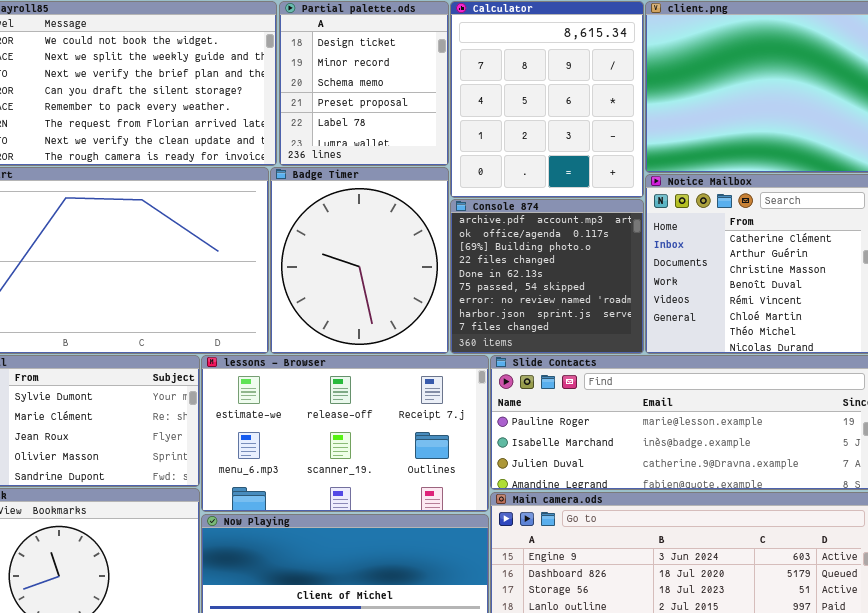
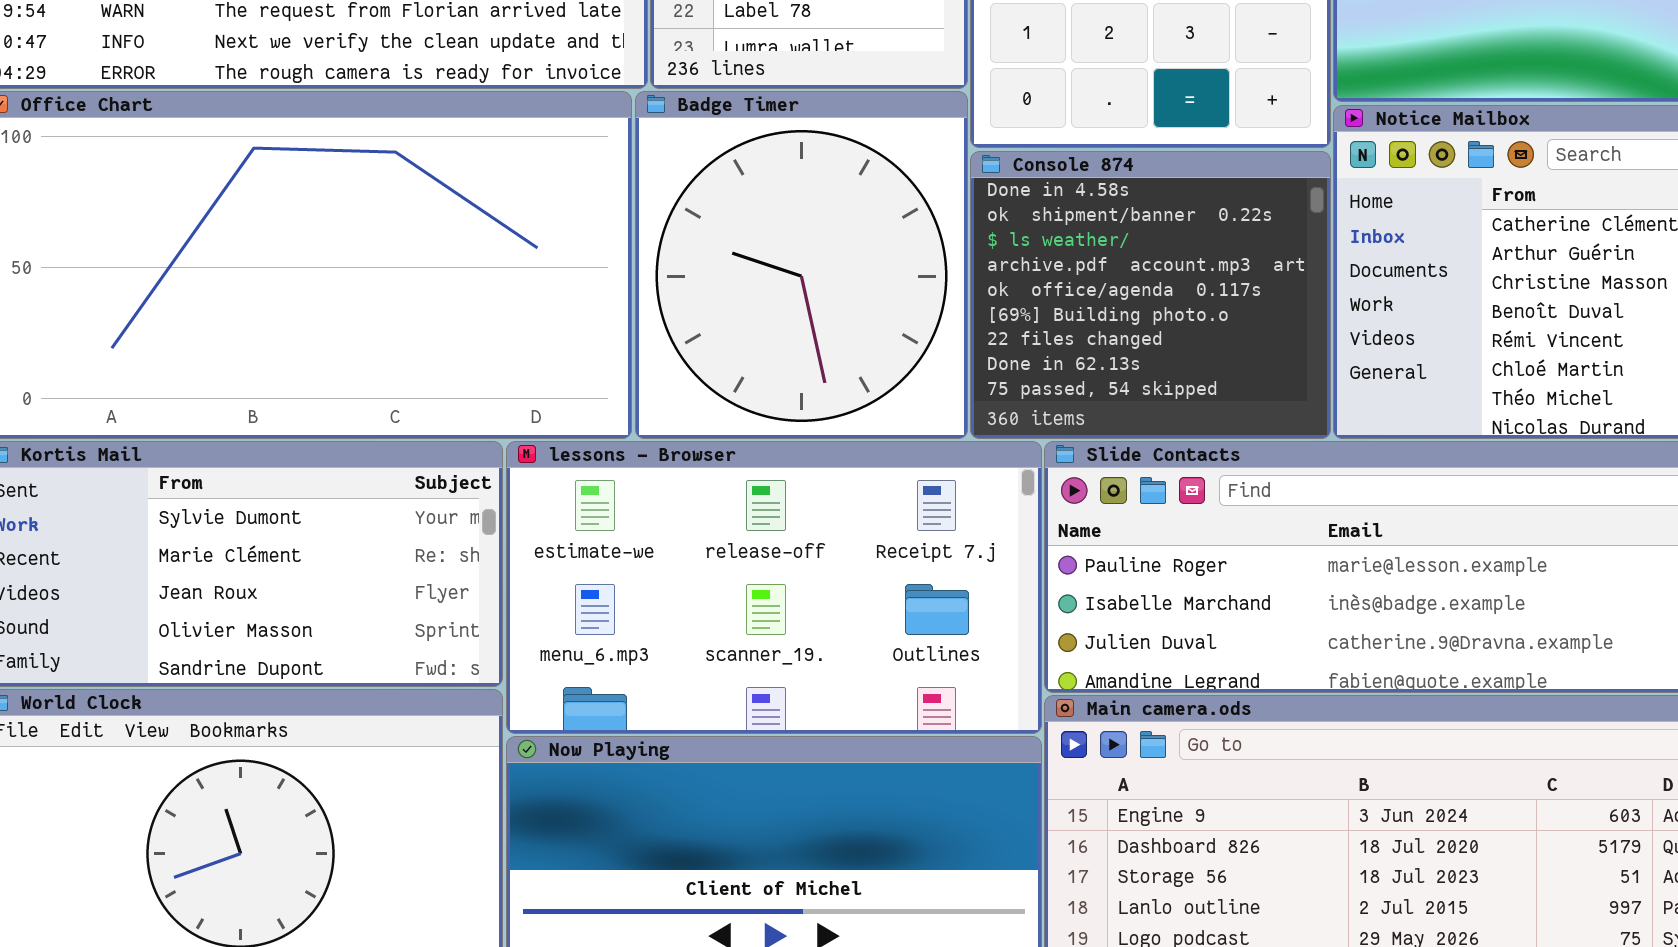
Console 874: [450,199,644,354] -> [970,151,1331,439], scrolled up 3 rows

